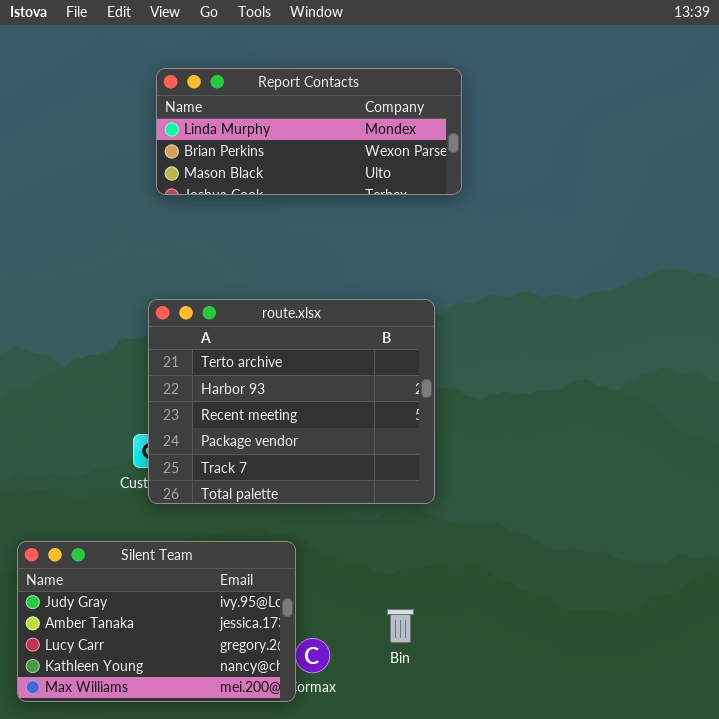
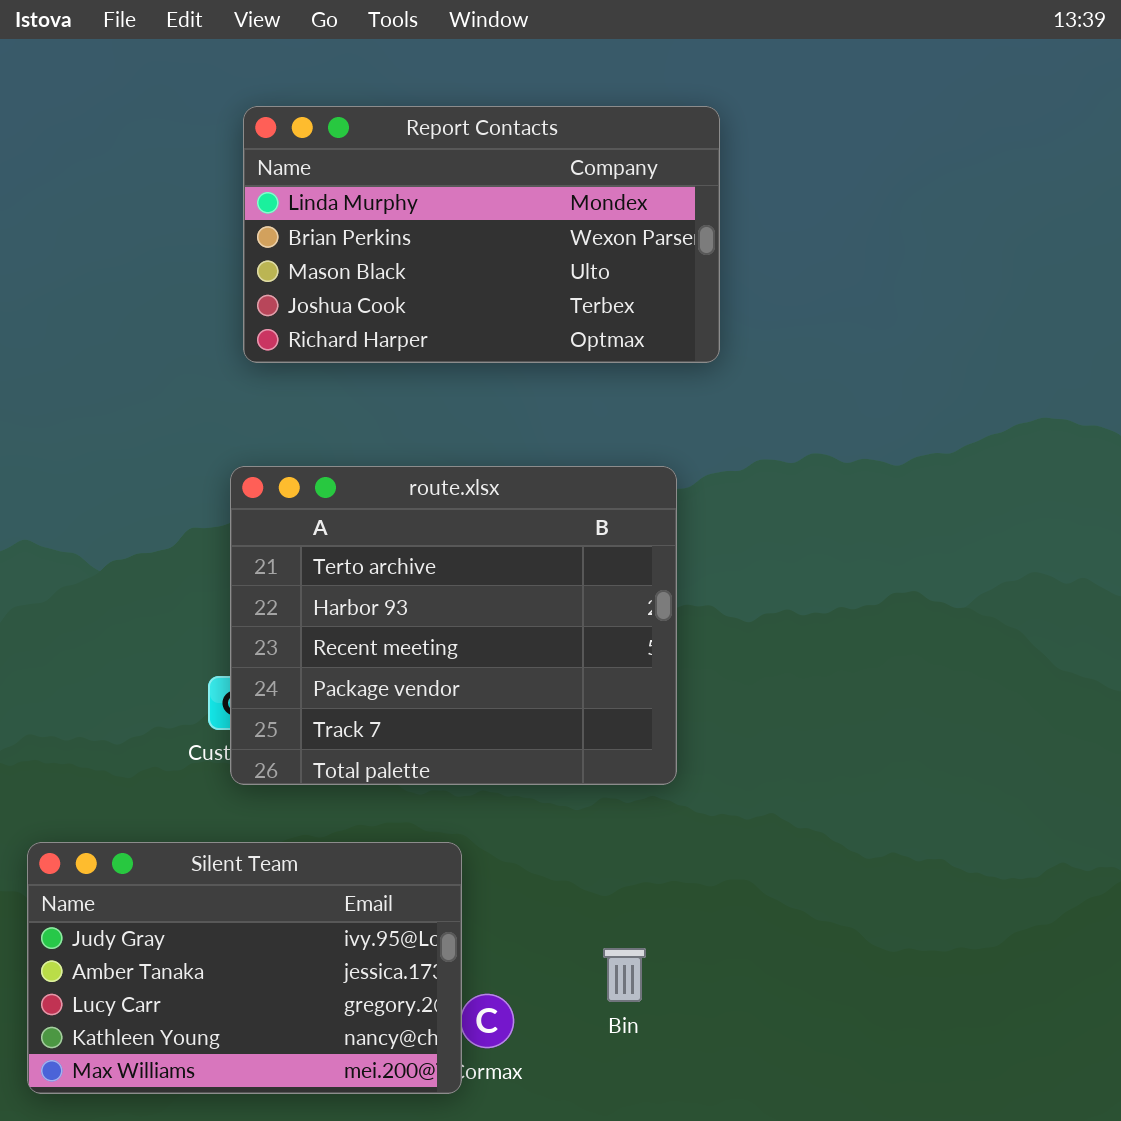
Report Contacts: [156,68,462,195] -> [243,106,720,363], resized

